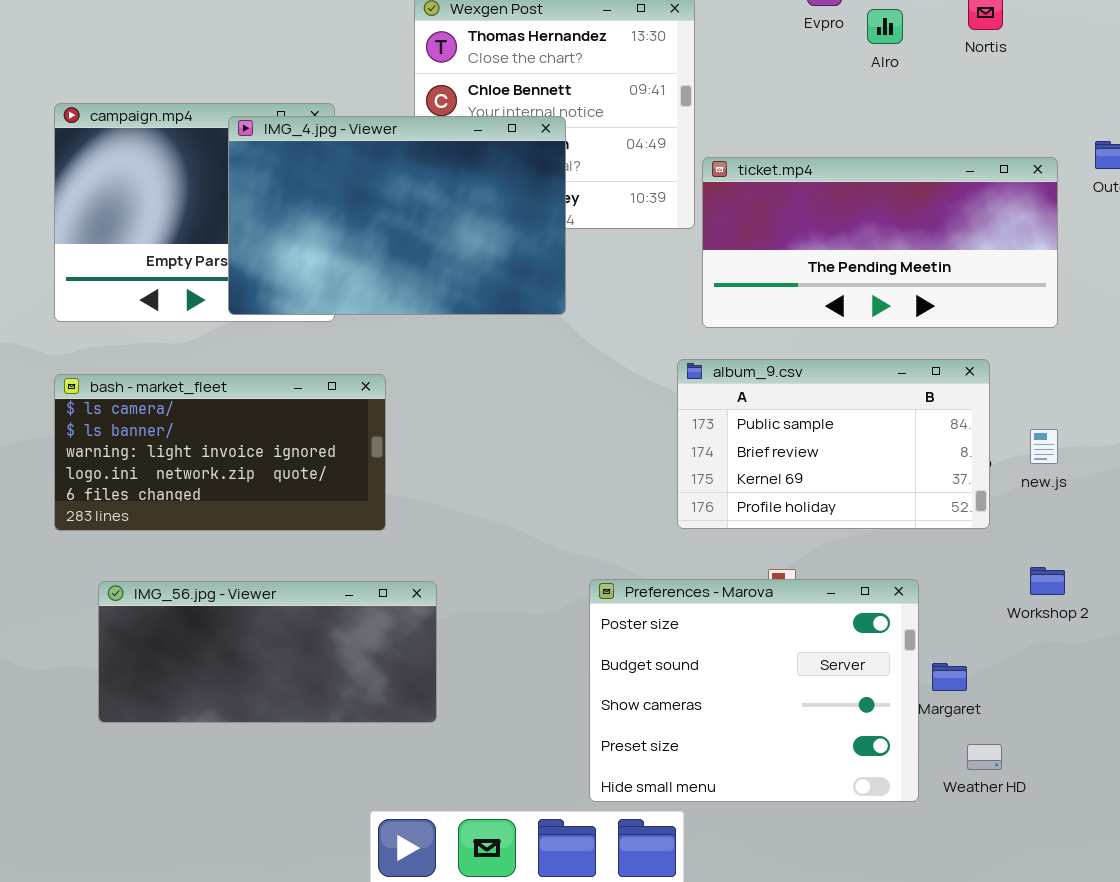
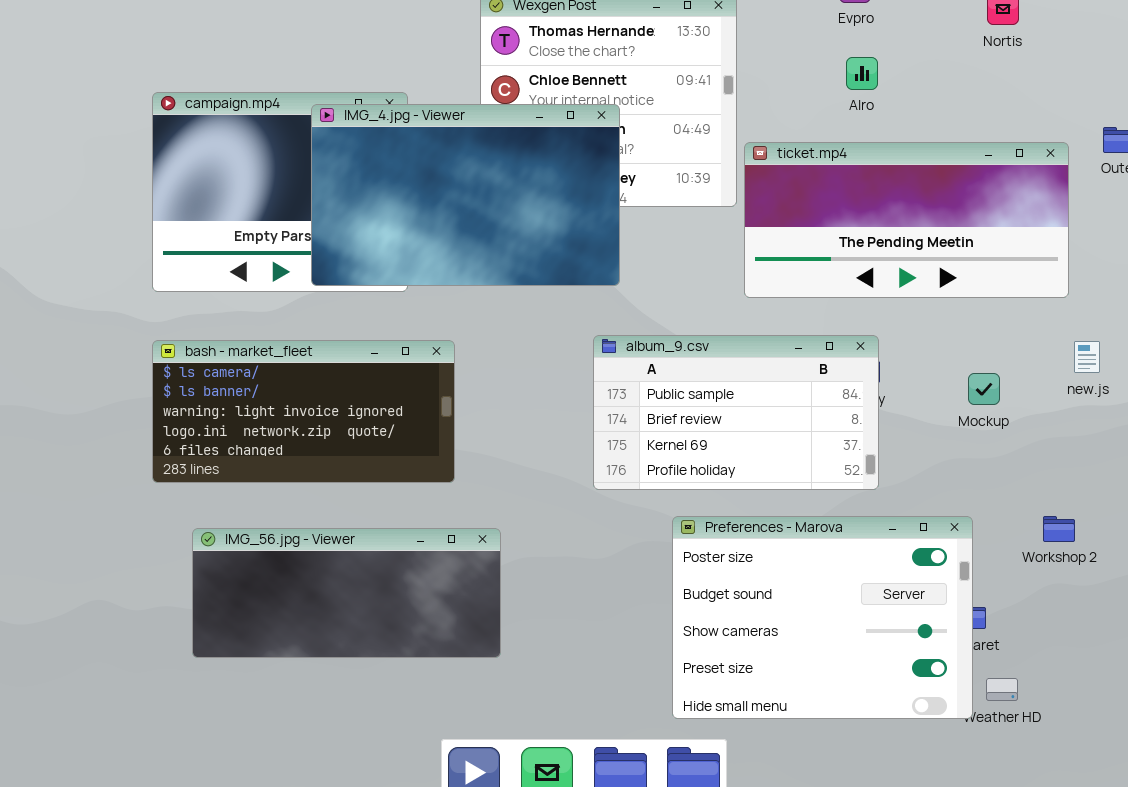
Alro: [867,9,903,44] -> [846,57,878,90], moved
album_9.csv: [677,359,990,529] -> [593,335,879,490], moved
new.js: [1030,429,1058,464] -> [1074,341,1100,373], moved
Preferences - Marova: [589,579,919,802] -> [672,516,973,719], moved

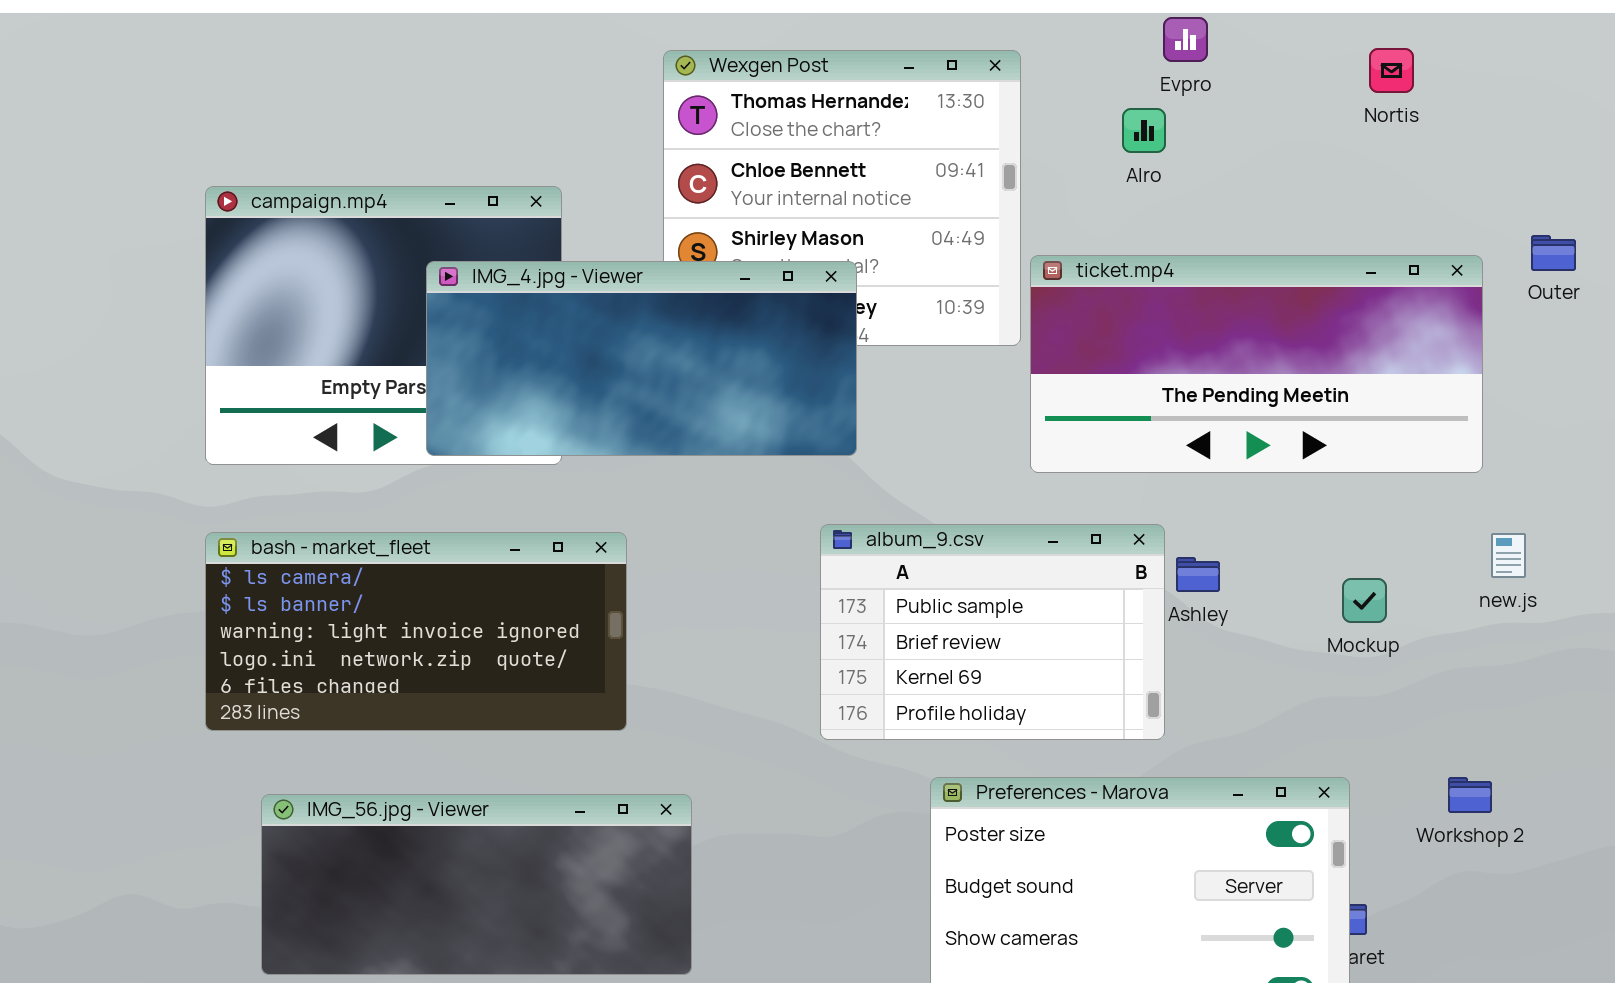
Alro: [846,57,878,90] -> [1122,108,1166,153], moved
IMG_4.jpg - Viewer: [311,104,620,286] -> [426,261,857,456], resized
album_9.csv: [593,335,879,490] -> [820,524,1165,740], resized

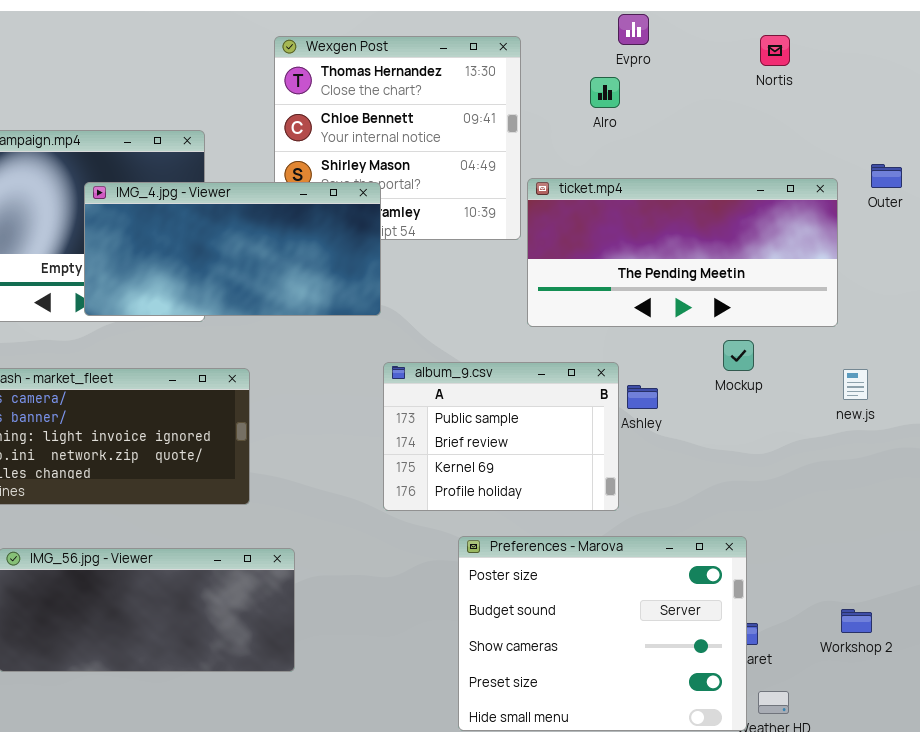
IMG_4.jpg - Viewer: [426,261,857,456] -> [84,182,381,316], moved
Mockup: [1342,578,1387,623] -> [723,340,754,371], moved
Workshop 2: [1448,777,1492,813] -> [841,609,872,633], moved

